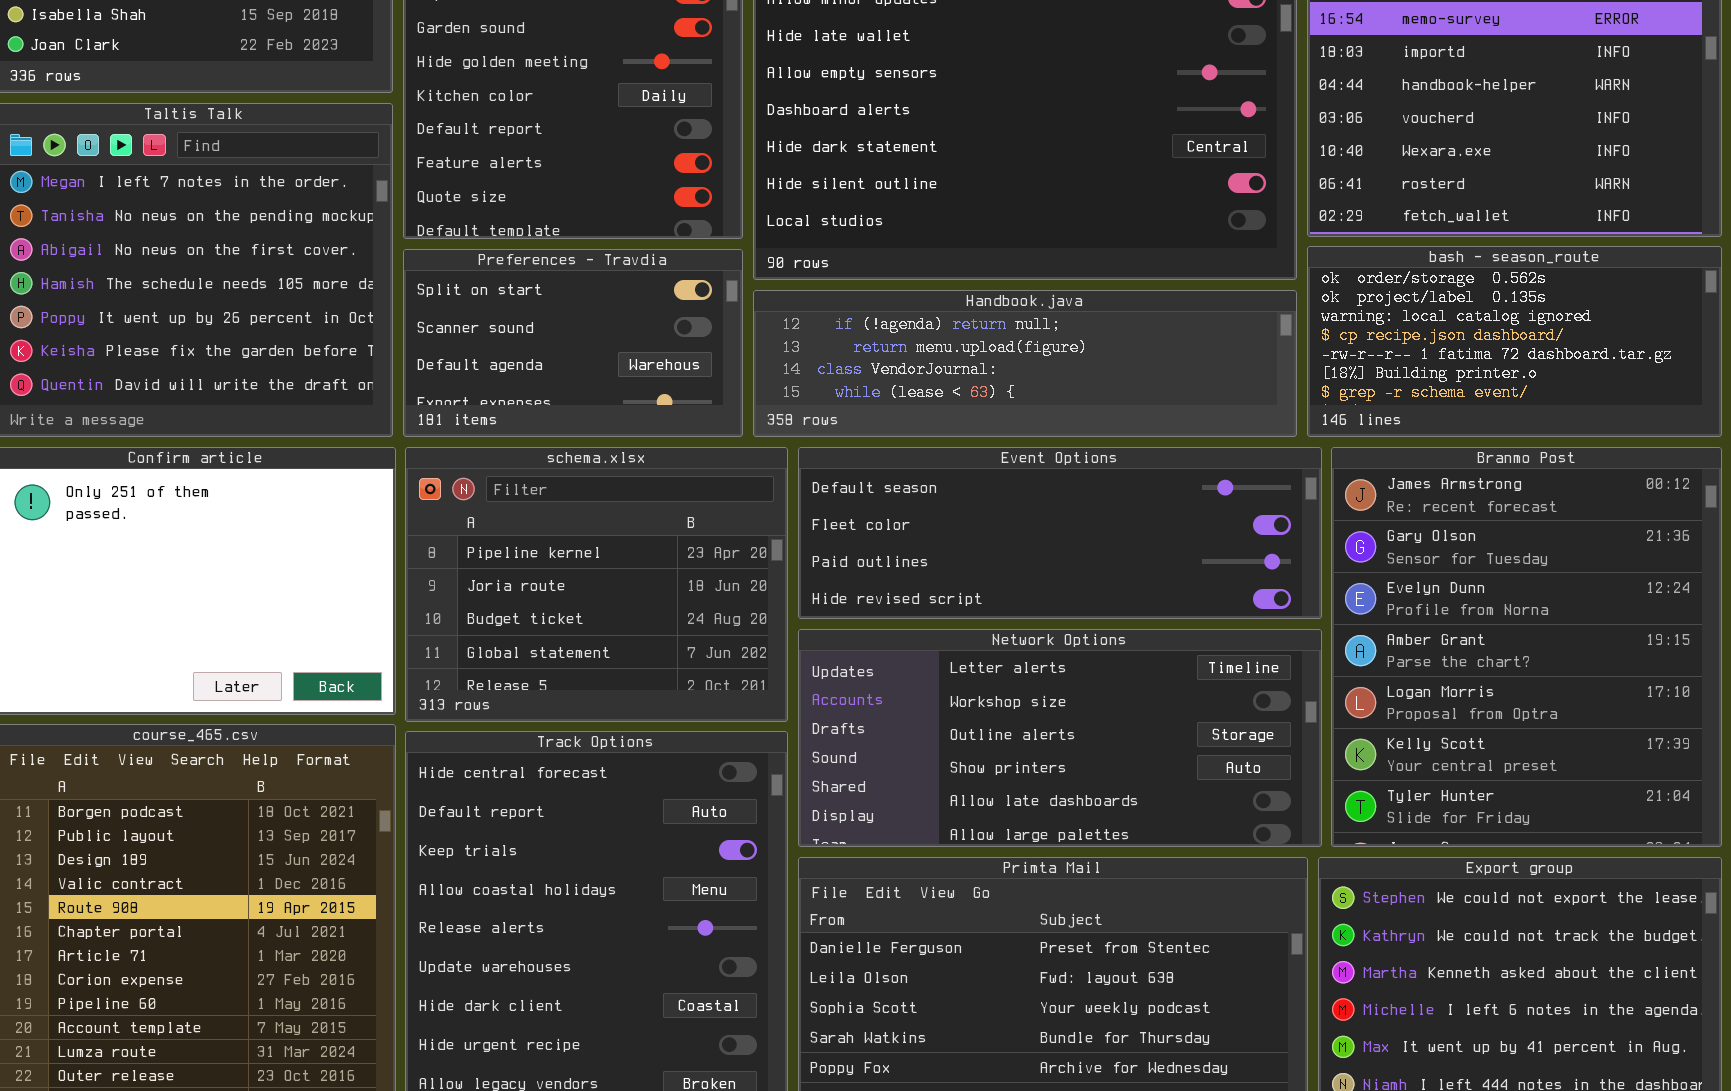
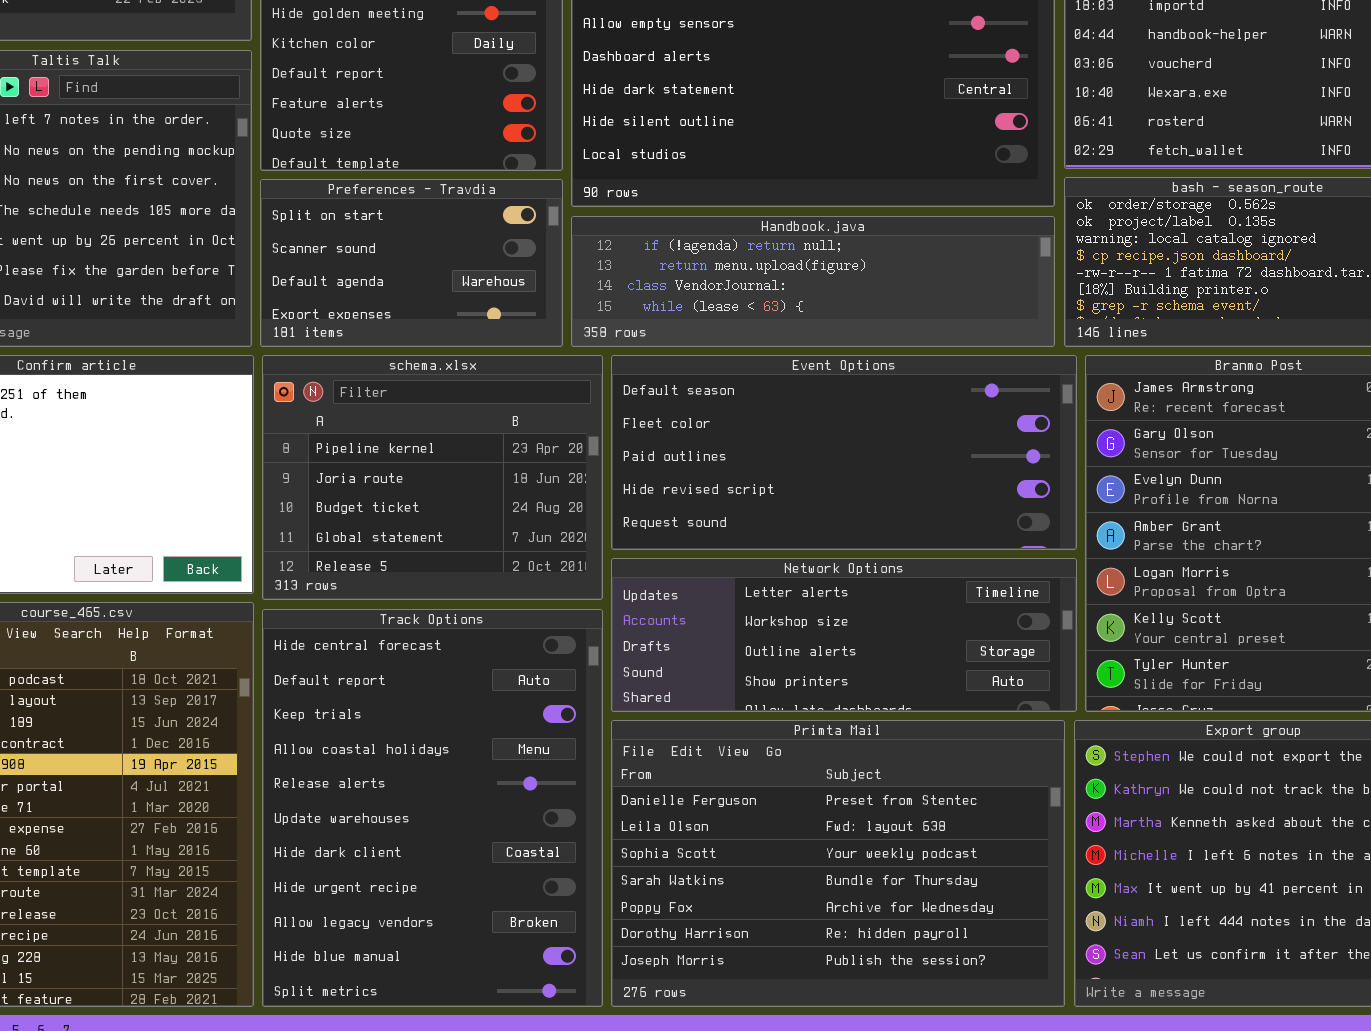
Event Options: [798,447,1322,619] -> [611,355,1077,550], resized
Network Options: [798,629,1322,847] -> [611,558,1077,712], resized

